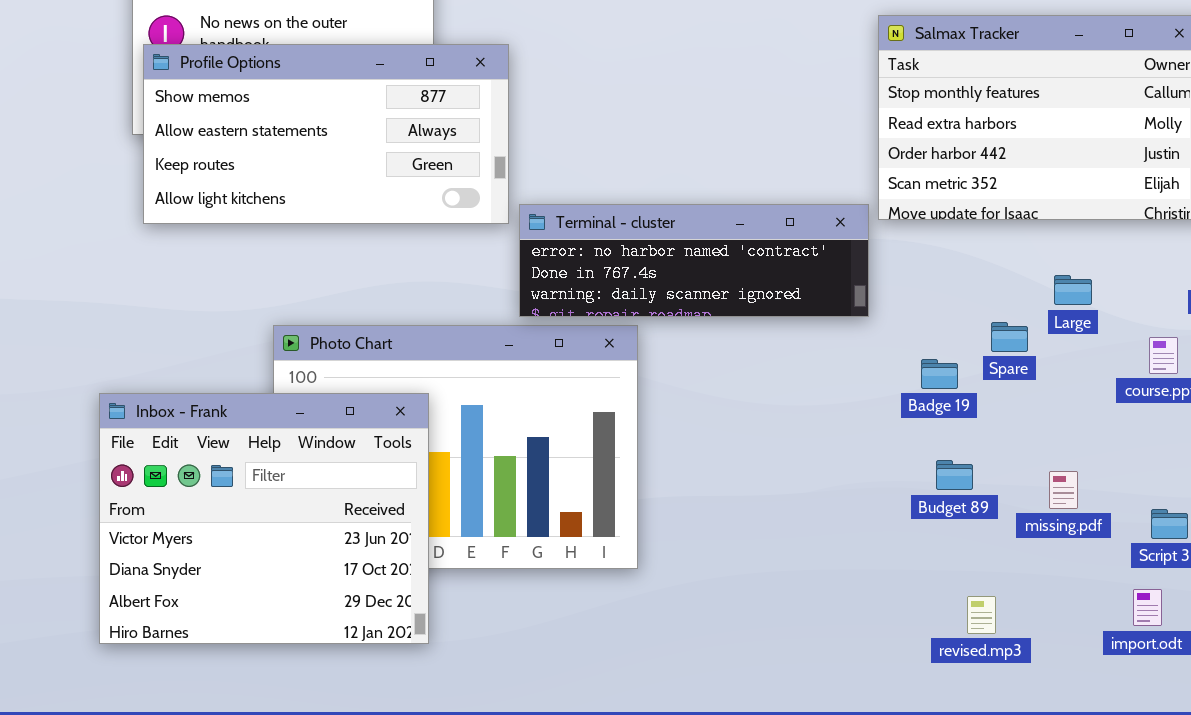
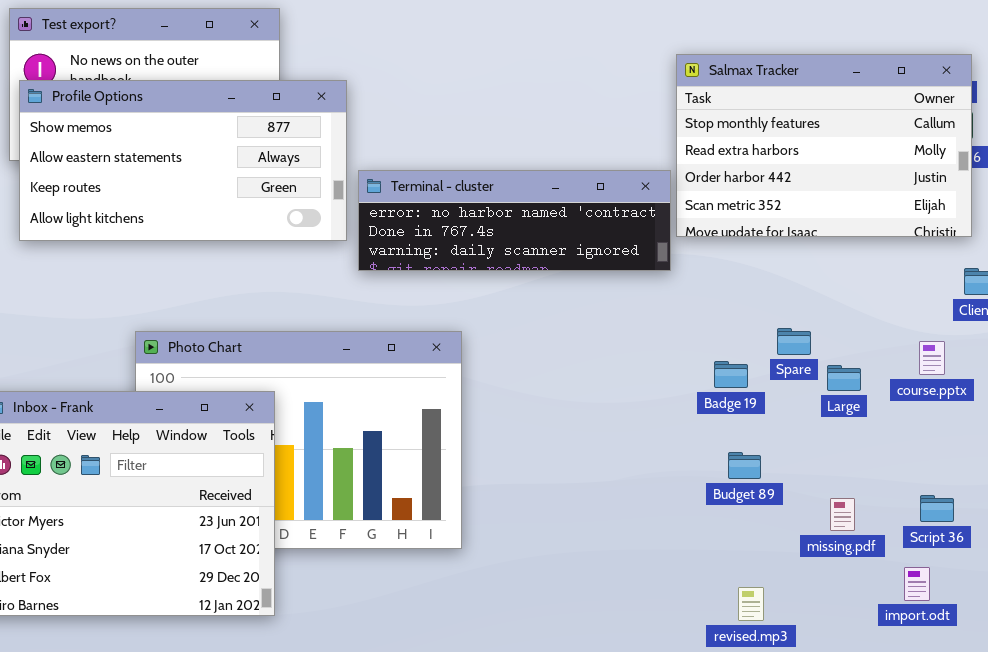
Terminal - cluster: [519,204,869,317] -> [358,170,671,271], moved
Large: [1054,275,1092,305] -> [827,365,861,391], moved
missing.pdf: [1049,471,1078,509] -> [830,498,855,531], moved
revised.mp3: [967,596,996,634] -> [738,587,764,621], moved

